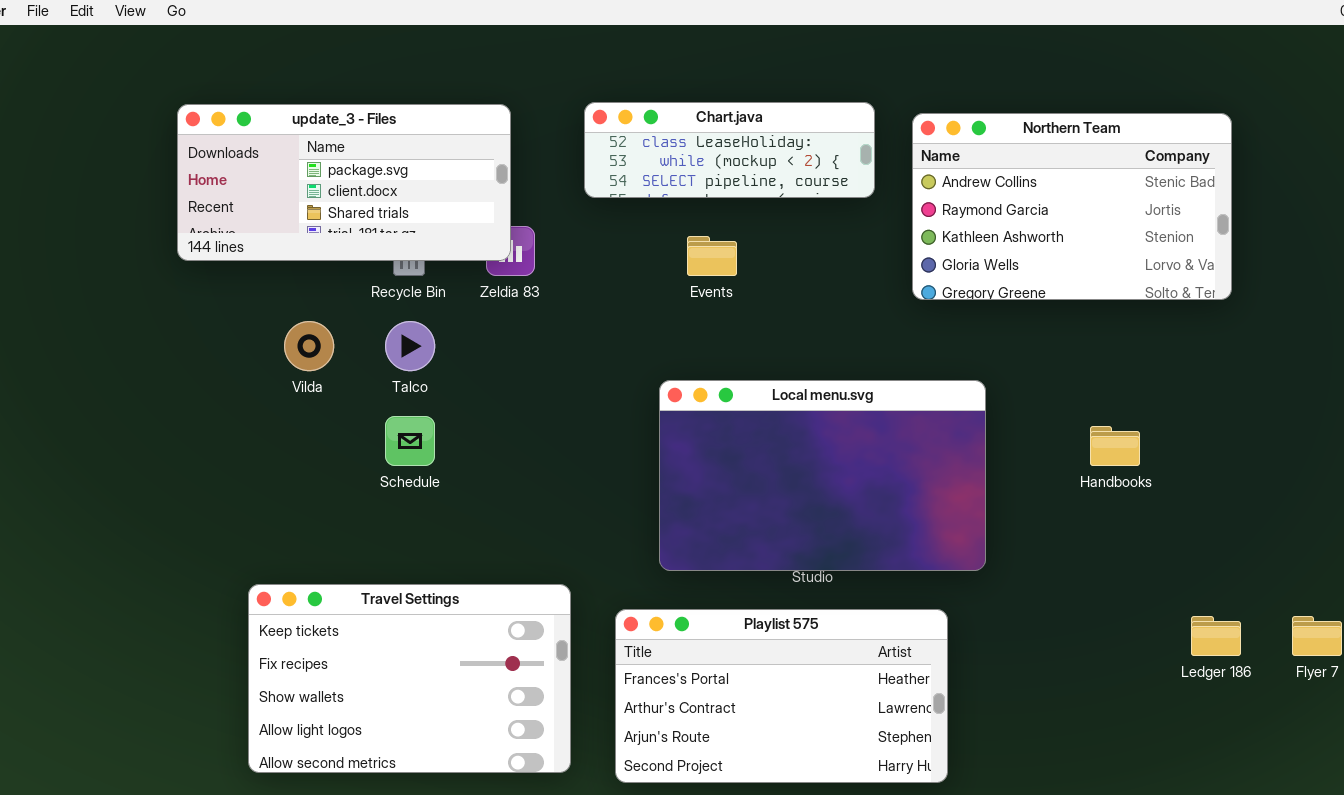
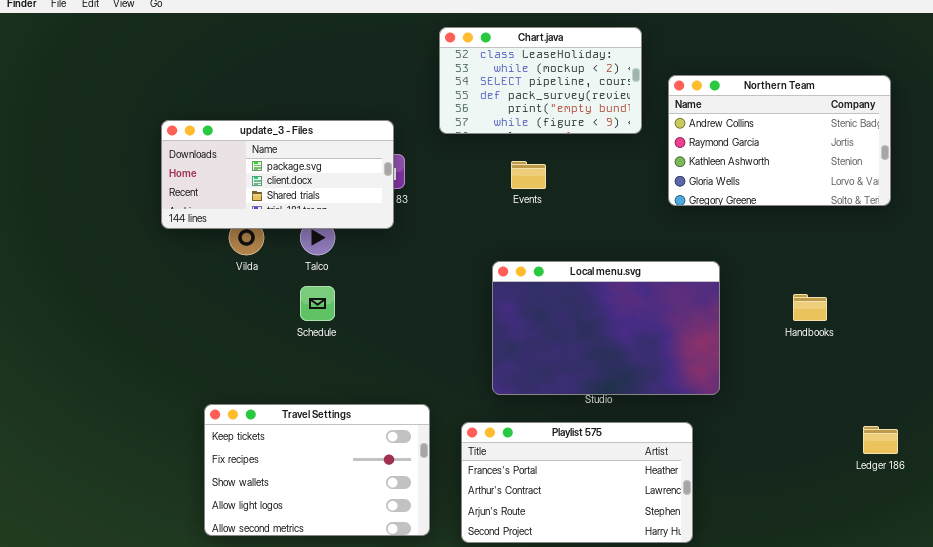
Chart.java: [584,102,875,198] -> [439,27,642,134], resized
update_3 - Files: [177,104,511,261] -> [161,120,394,229], moved

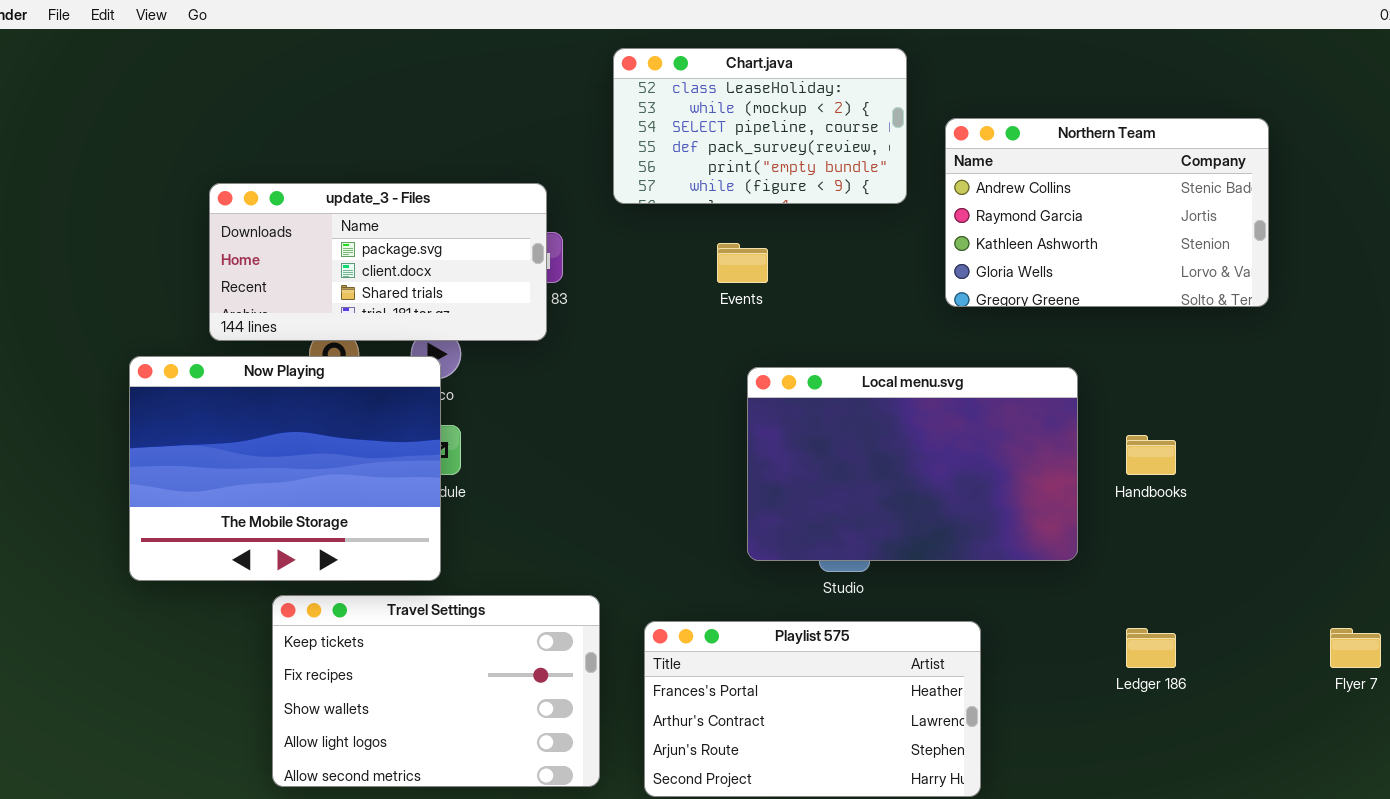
Now Playing: none -> [129,356,441,581], opened
Local menu.svg: [492,261,720,395] -> [747,367,1078,561], moved
Ledger 186: [863,426,898,454] -> [1126,628,1176,668], moved

